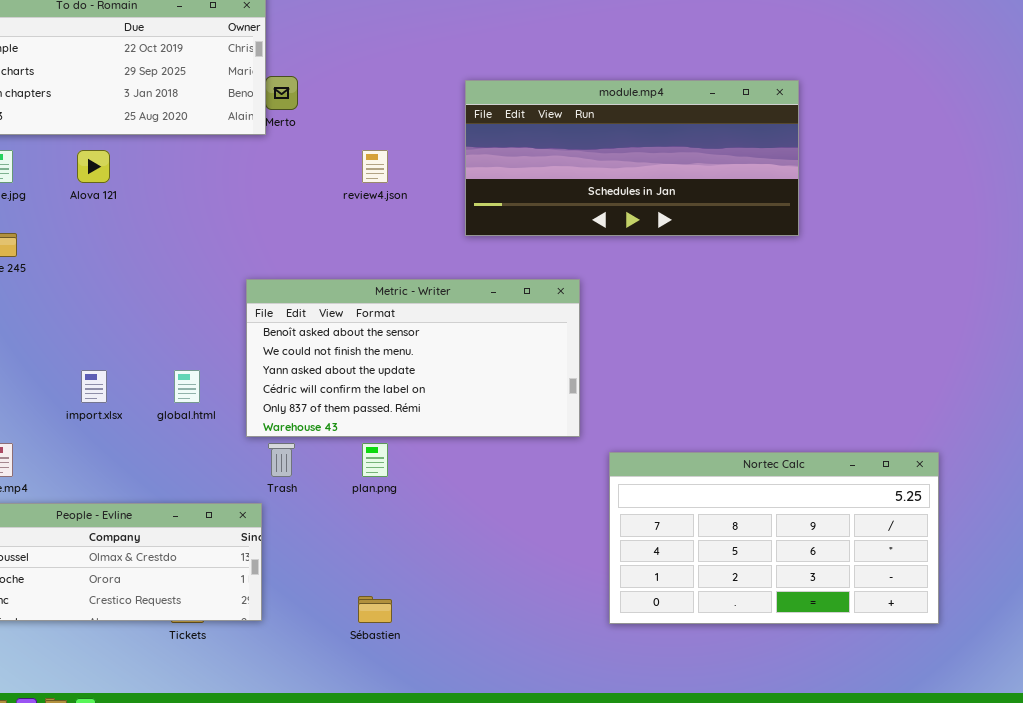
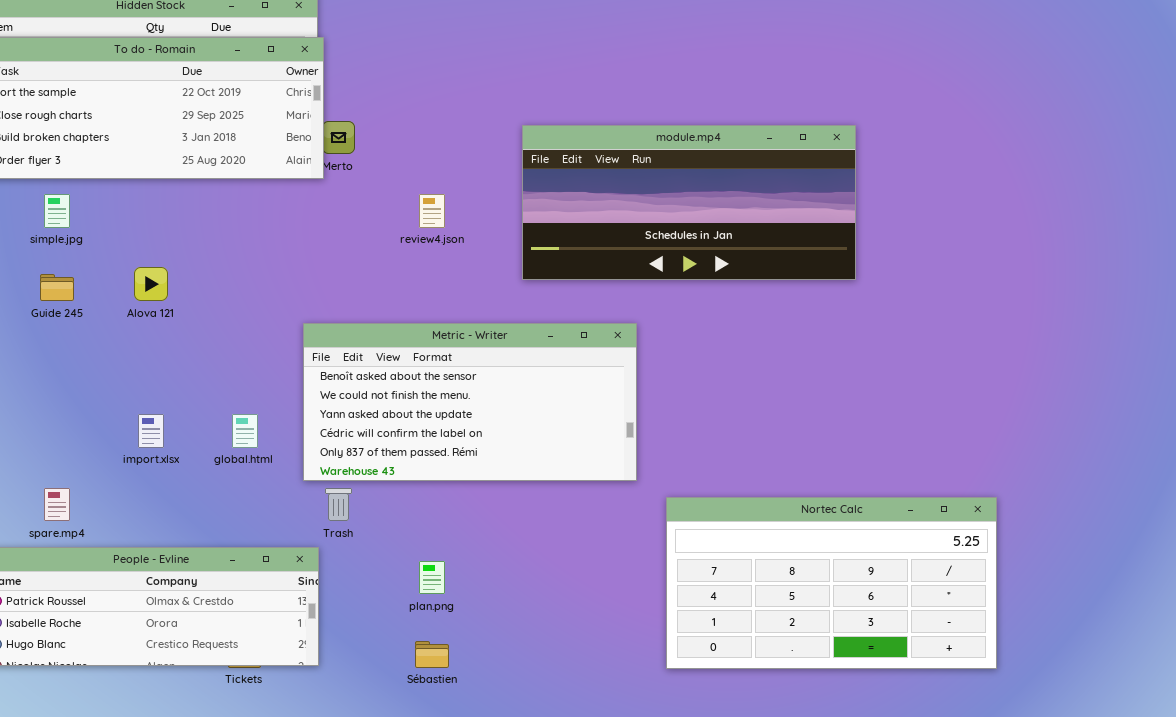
Alova 121: [77,150,110,183] -> [134,267,168,301], moved
plan.png: [362,443,388,477] -> [419,561,445,594], moved

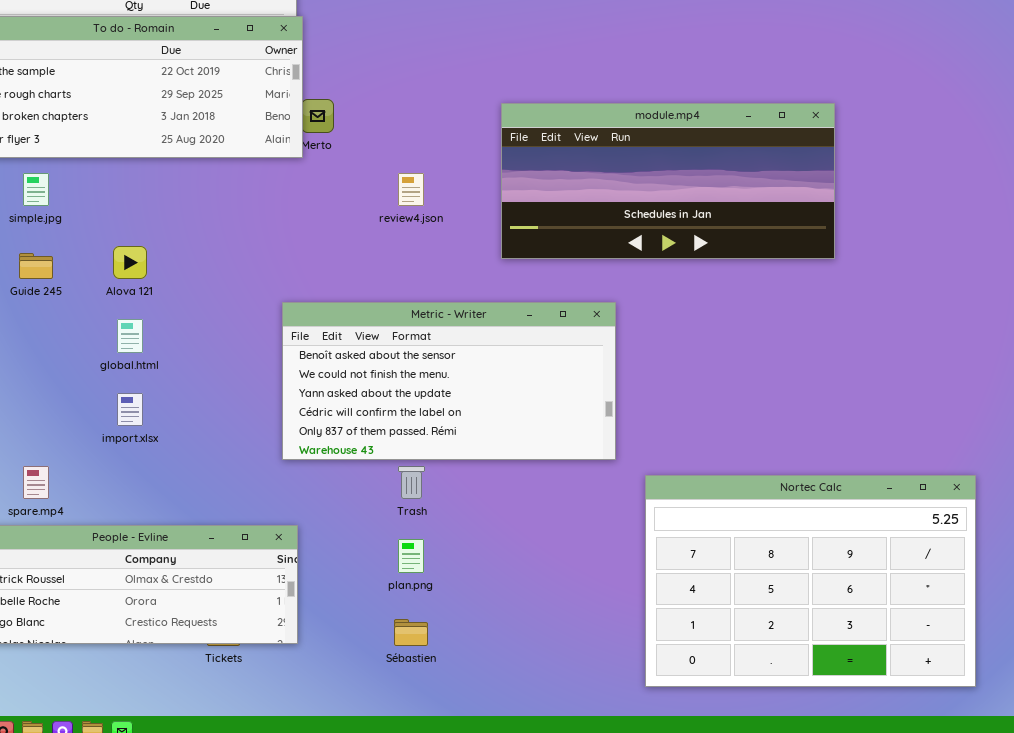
global.html: [232,414,258,448] -> [117,319,143,353], moved
Trash: [325,488,352,521] -> [398,466,425,499], moved
Nortec Calc: [666,497,997,669] -> [645,475,976,687], resized

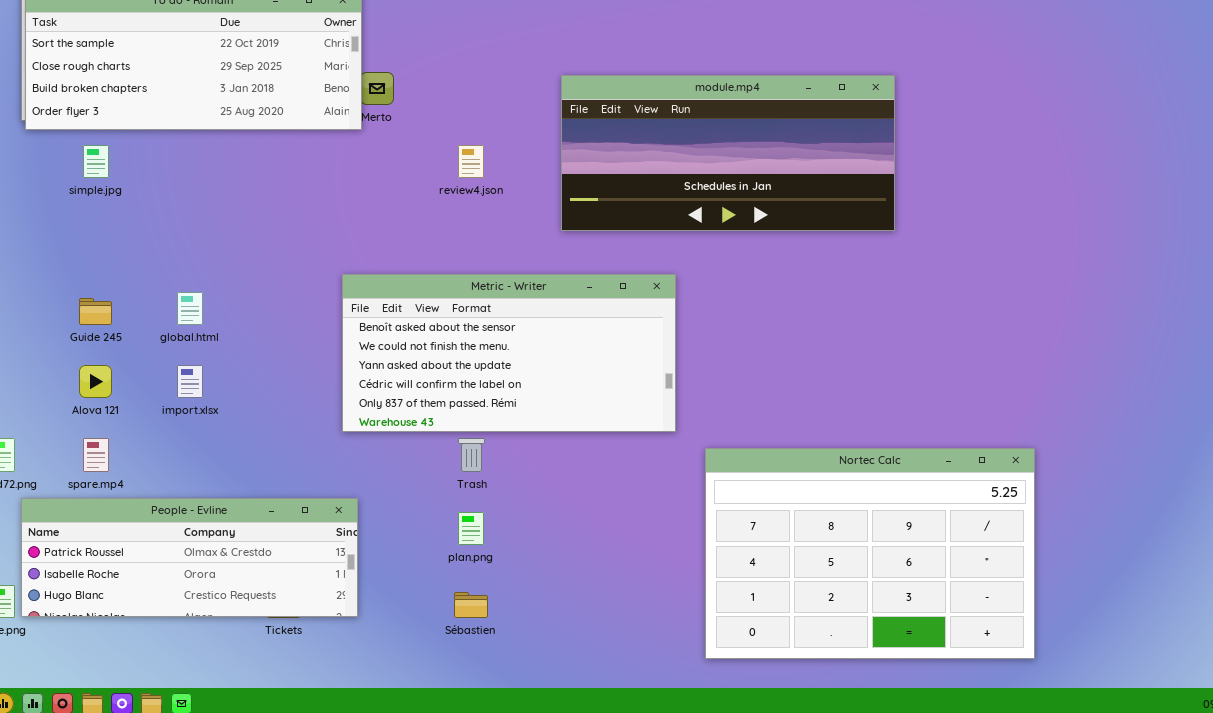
Alova 121: [113,246,147,279] -> [79,365,112,398], moved
Guide 245: [19,253,53,279] -> [79,298,112,325], moved

